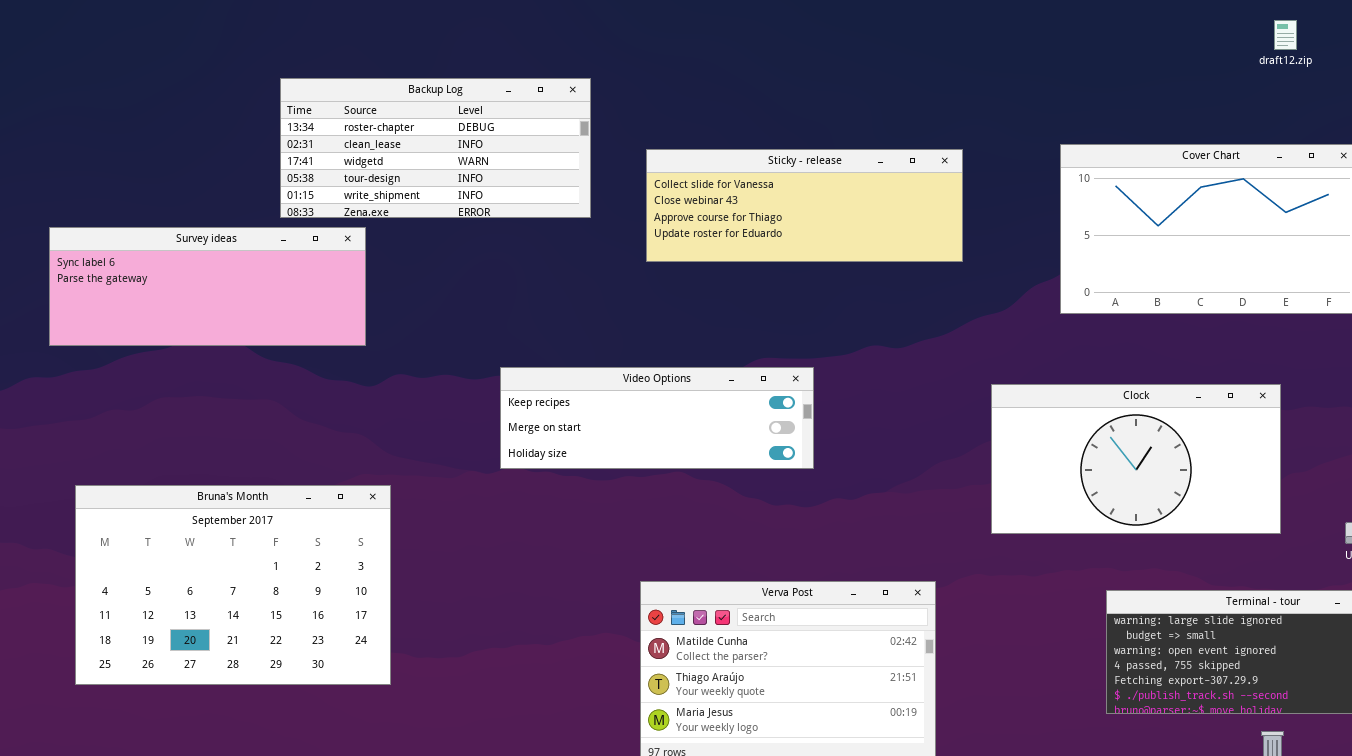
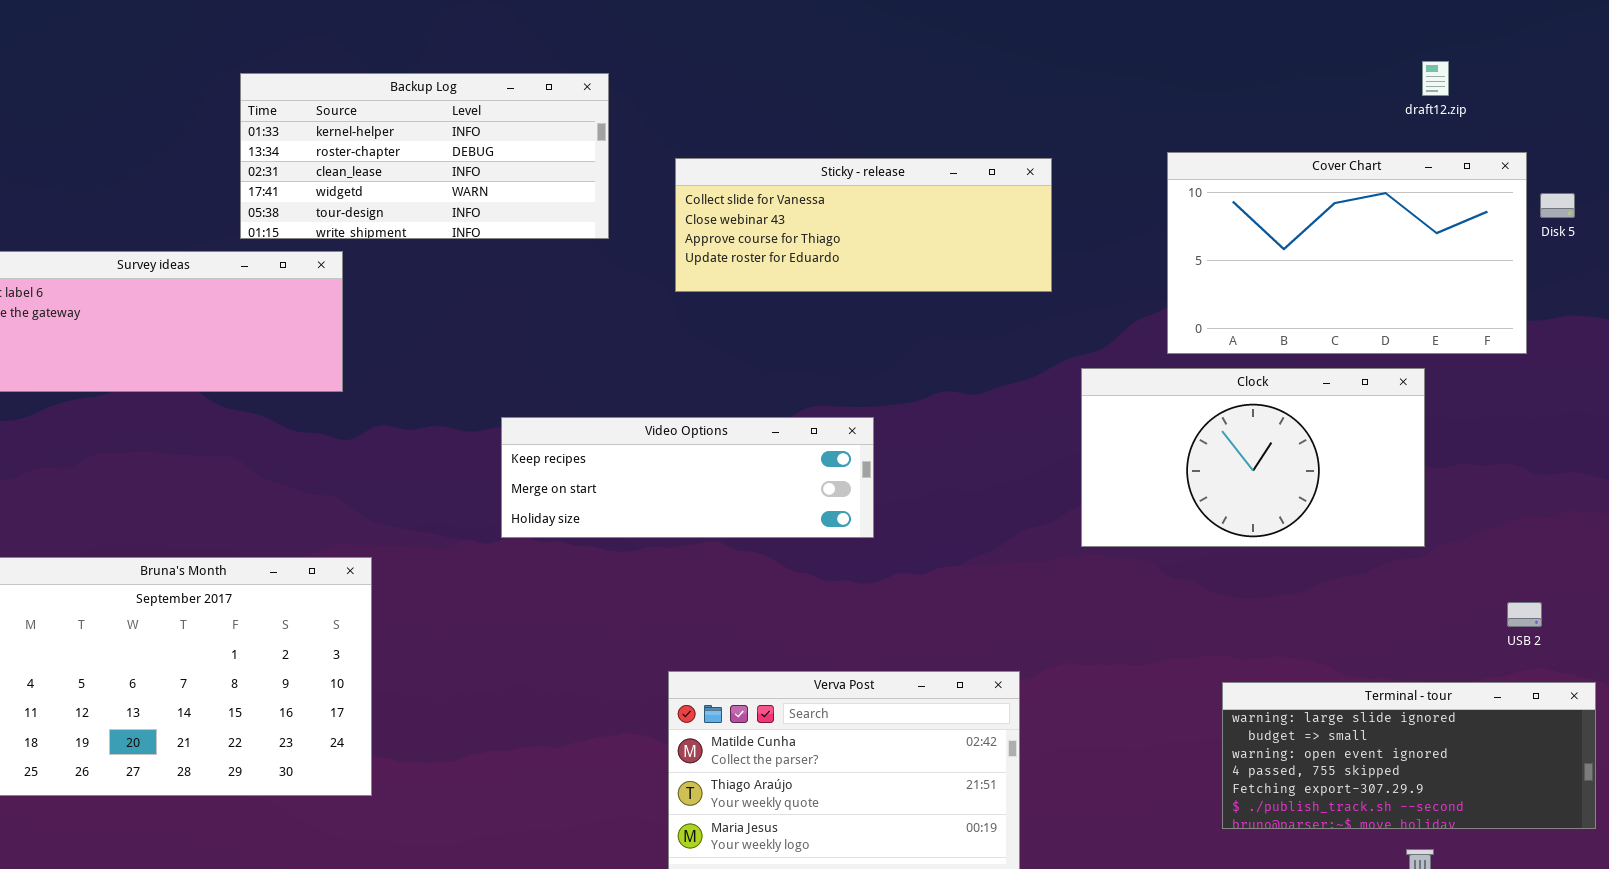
draft12.zip: [1274,20,1297,50] -> [1422,61,1449,96], moved
Backup Log: [280,78,591,218] -> [240,73,609,239], scrolled up 1 row
Clock: [991,384,1281,534] -> [1081,368,1425,547], moved

